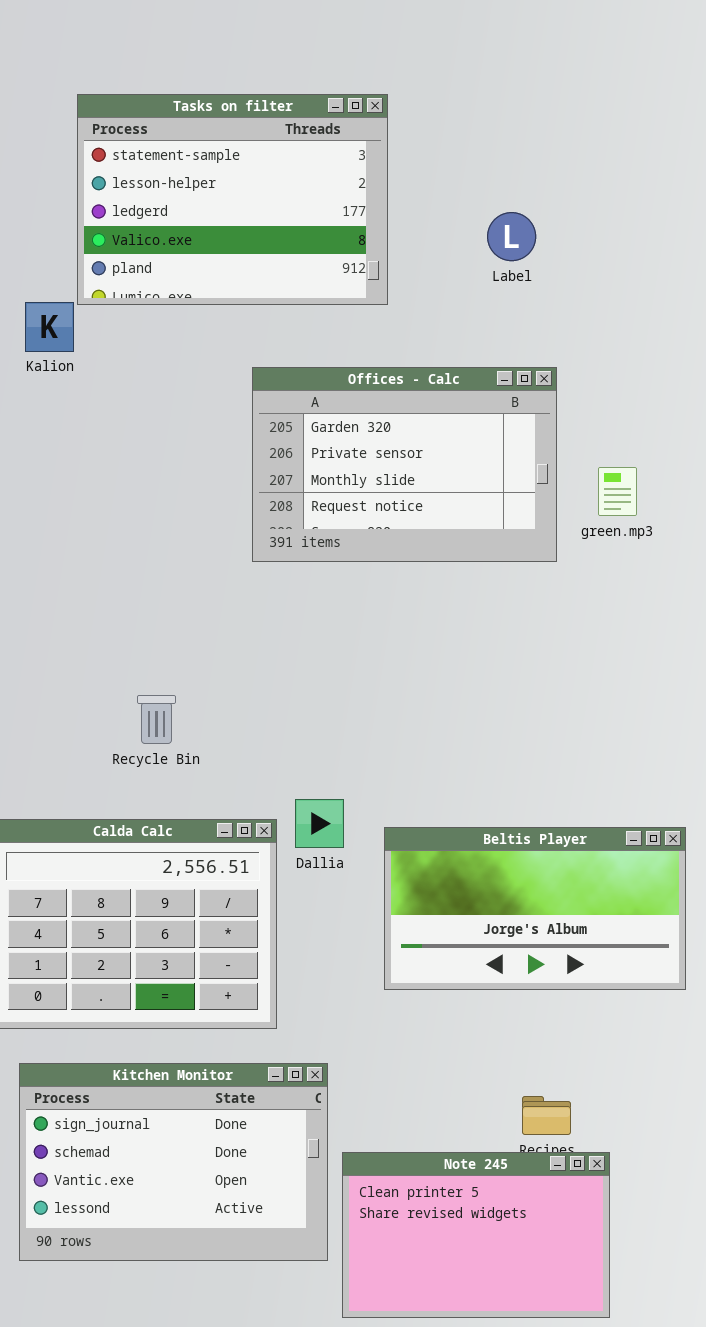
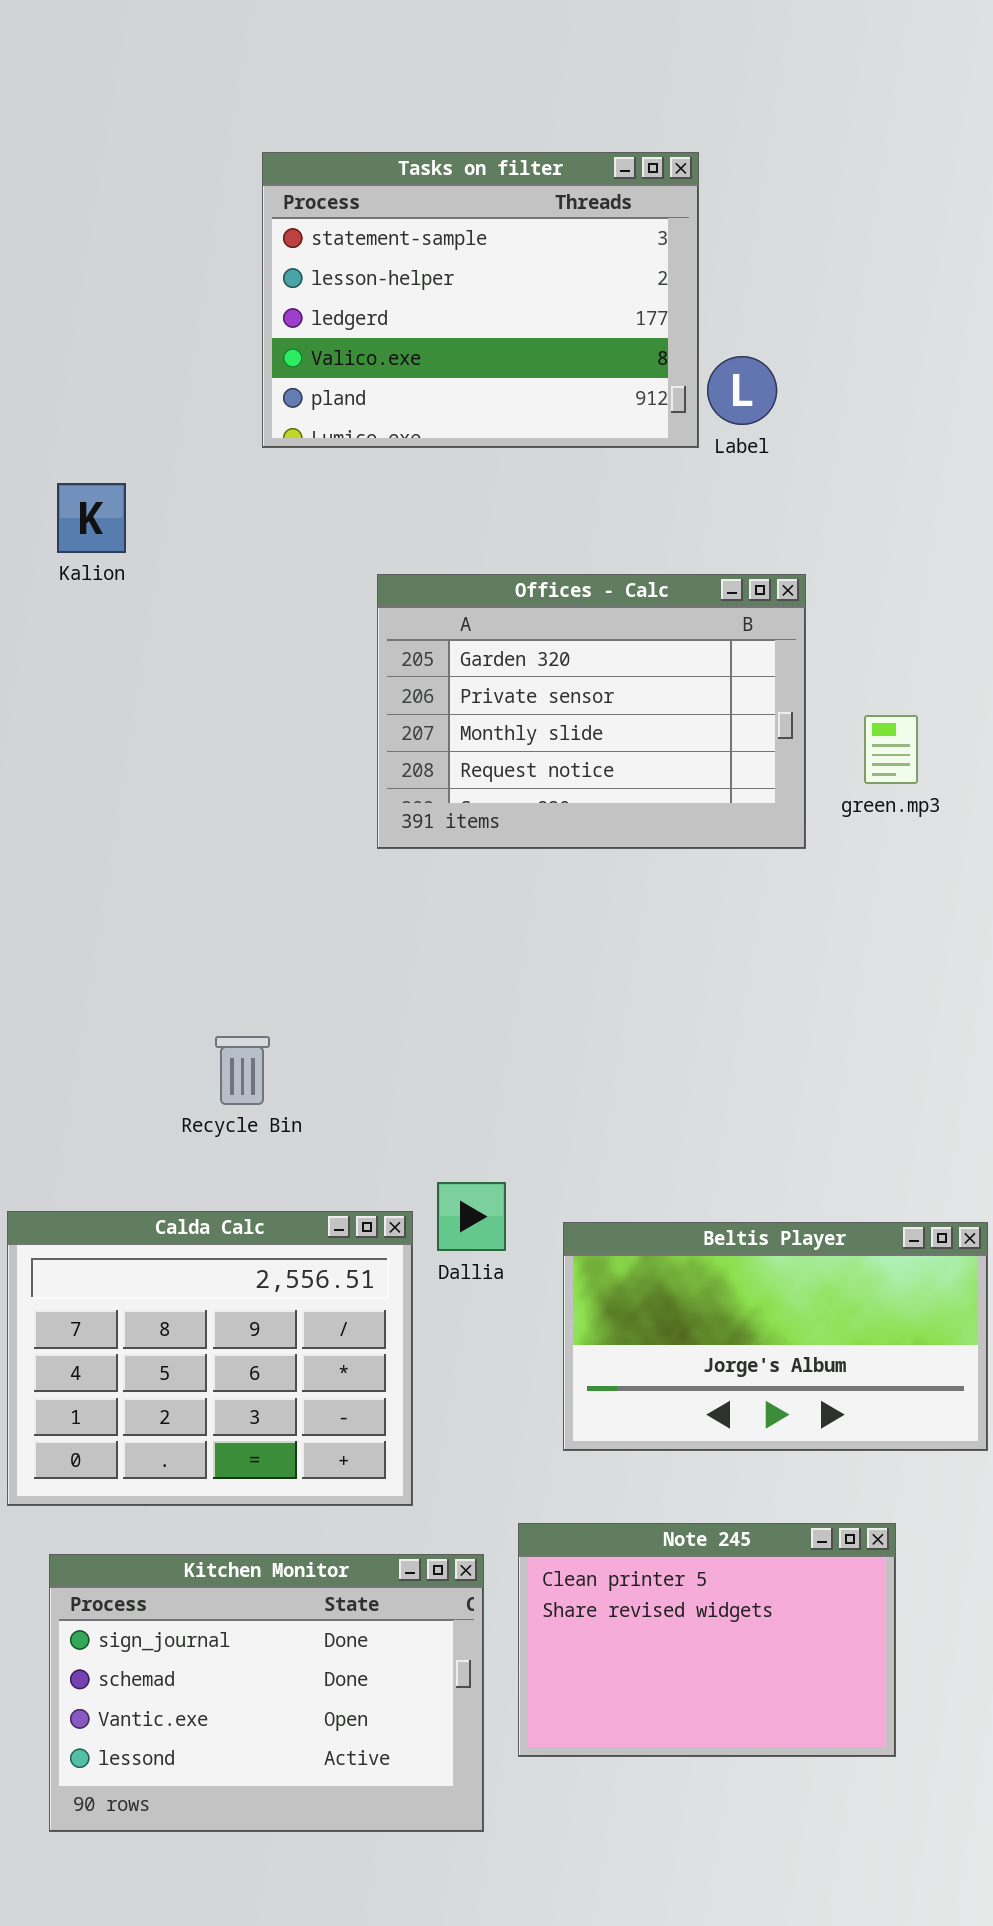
Tasks on filter: [77,94,388,305] -> [262,152,699,448], moved
Note 245: [342,1152,610,1318] -> [518,1523,896,1757], moved

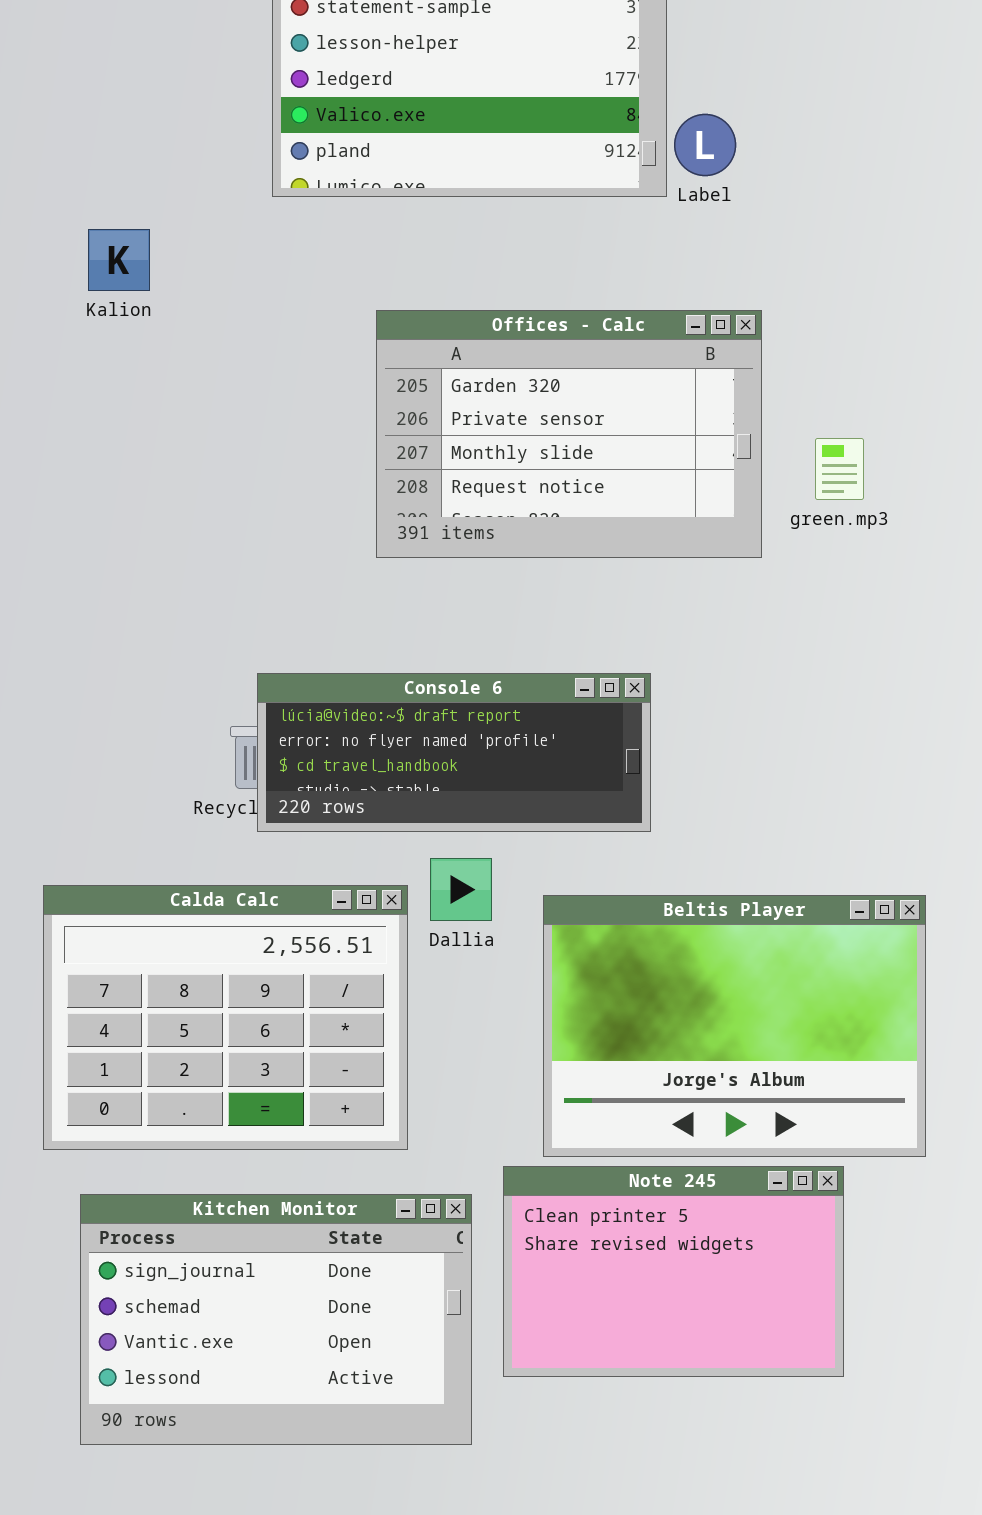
Console 6: none -> [257,673,651,832], opened
Beltis Player: [563,1222,988,1451] -> [543,895,926,1157], resized

